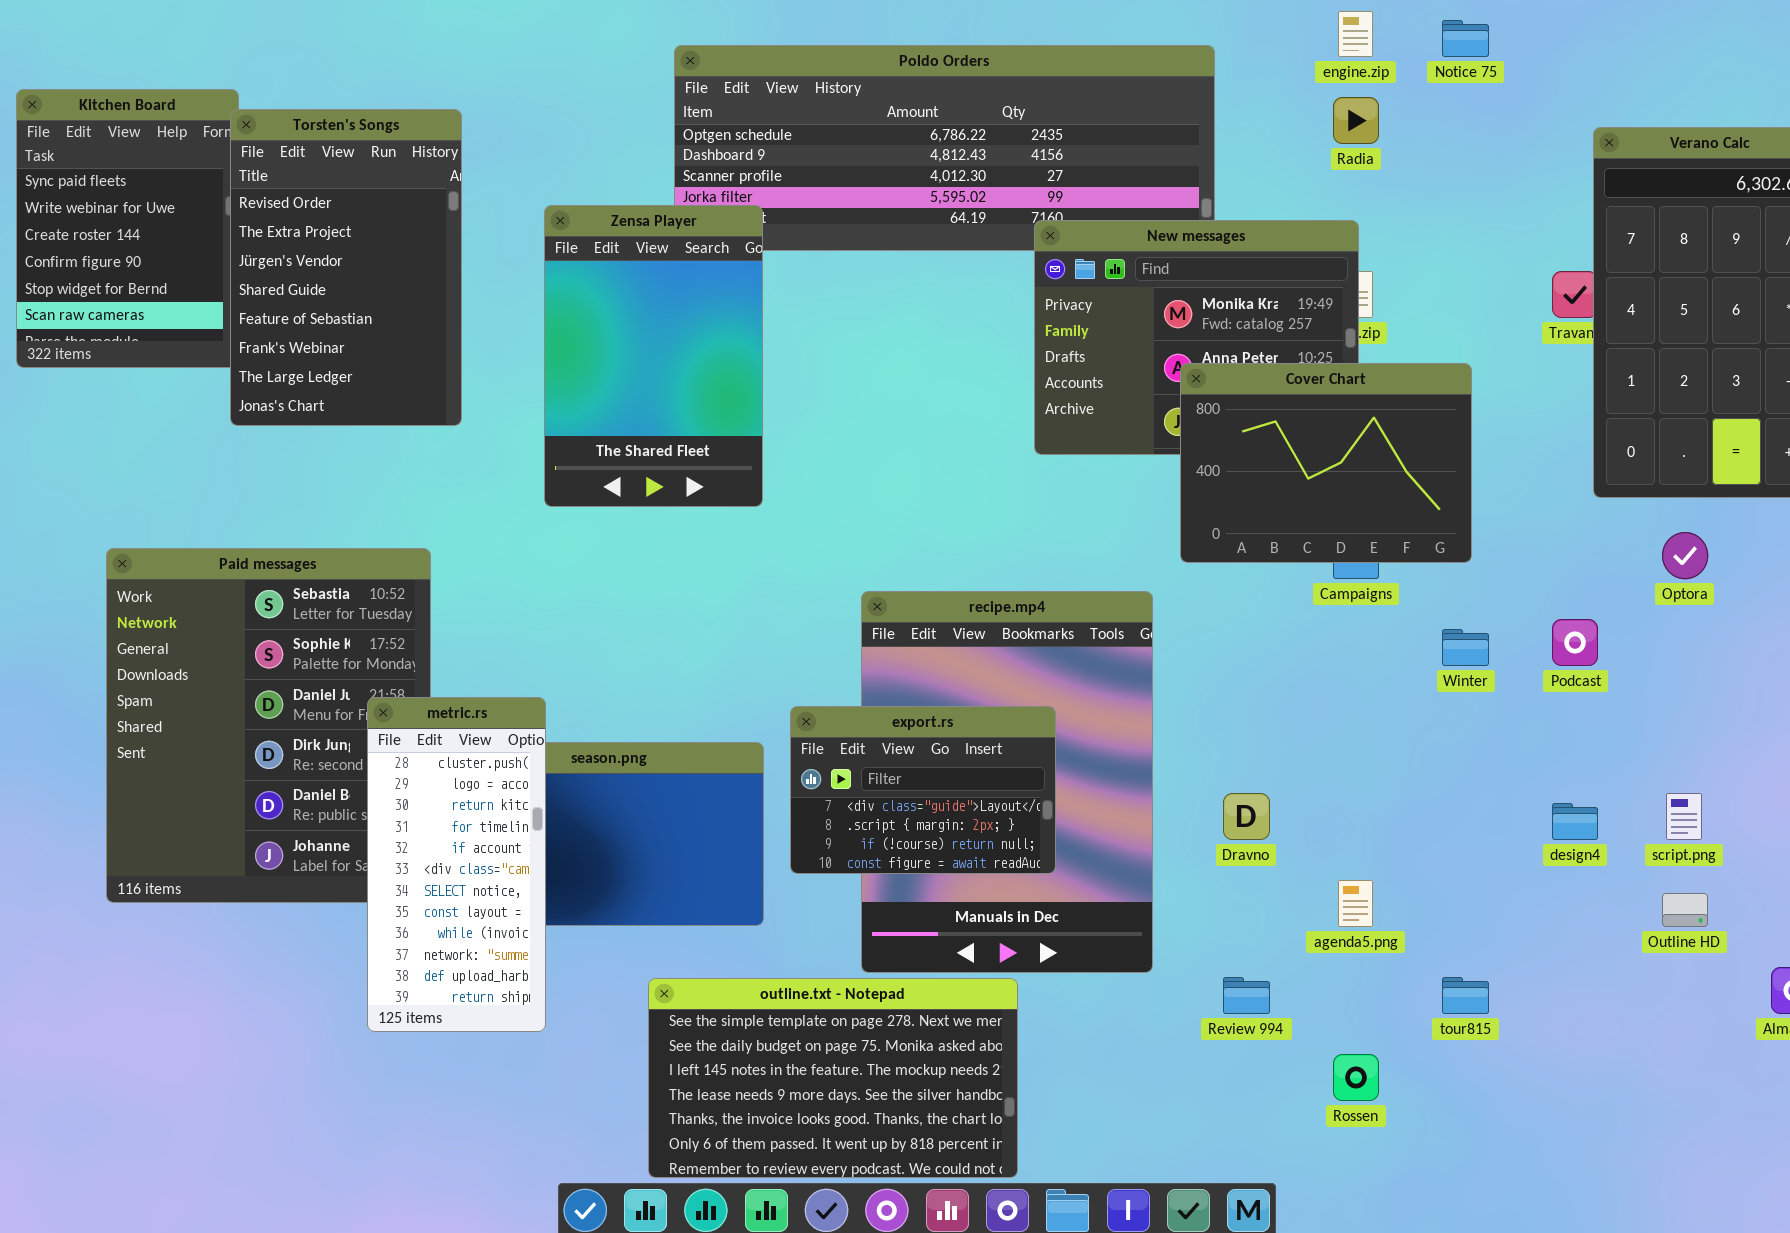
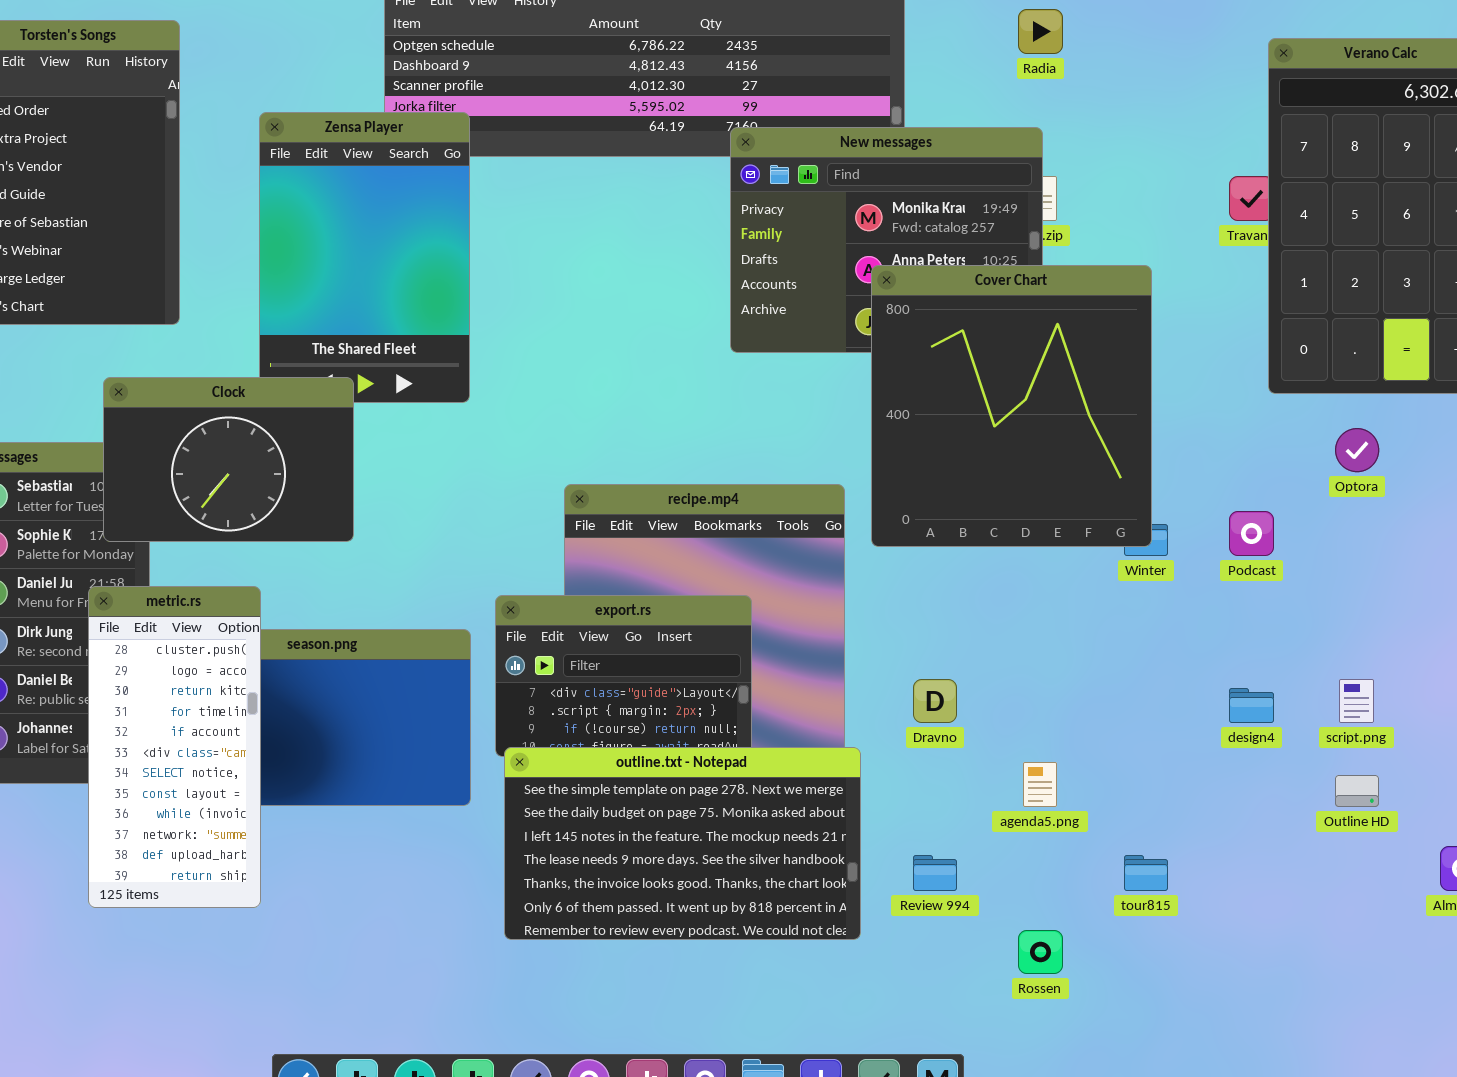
Cover Chart: [1180,363,1472,563] -> [871,265,1152,547], resized
Clock: none -> [103,377,354,542], opened
outline.txt - Notepad: [648,978,1018,1178] -> [504,747,861,940], moved

